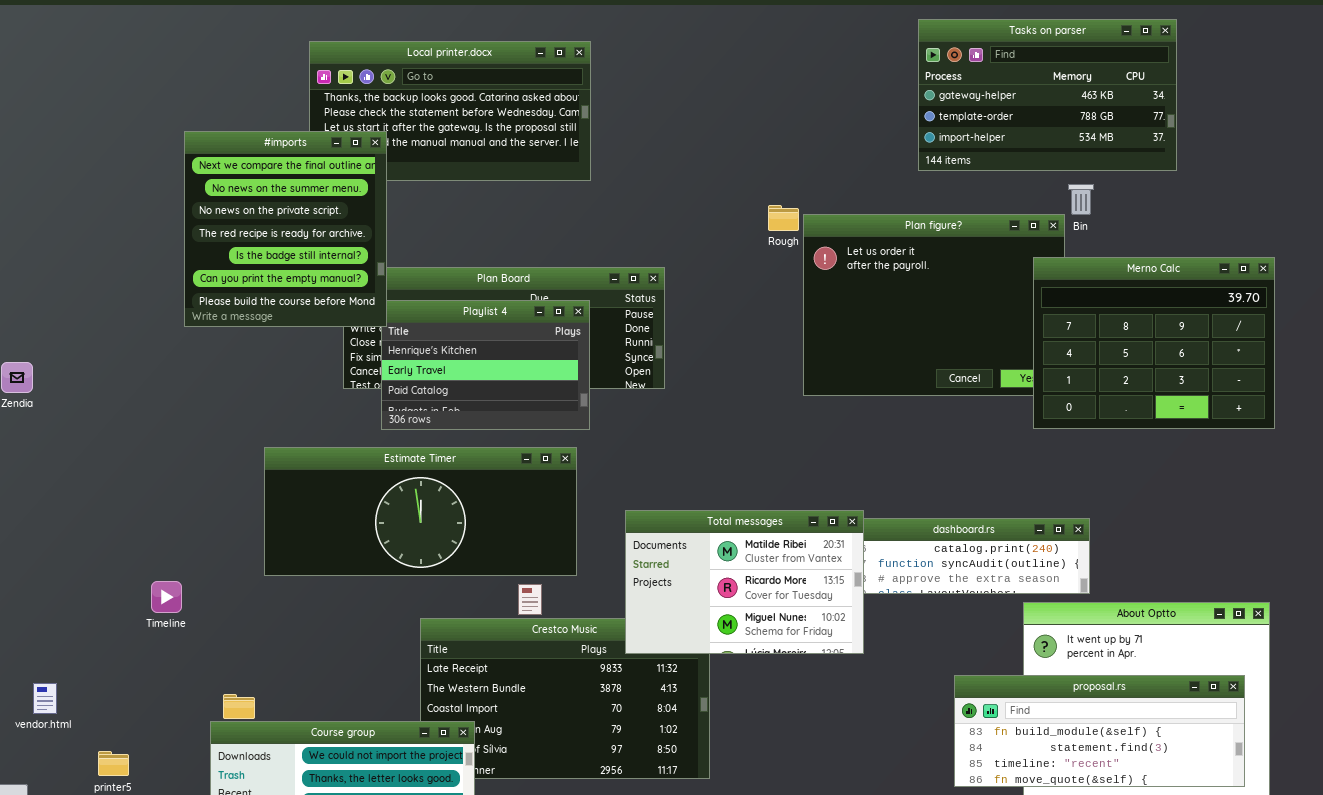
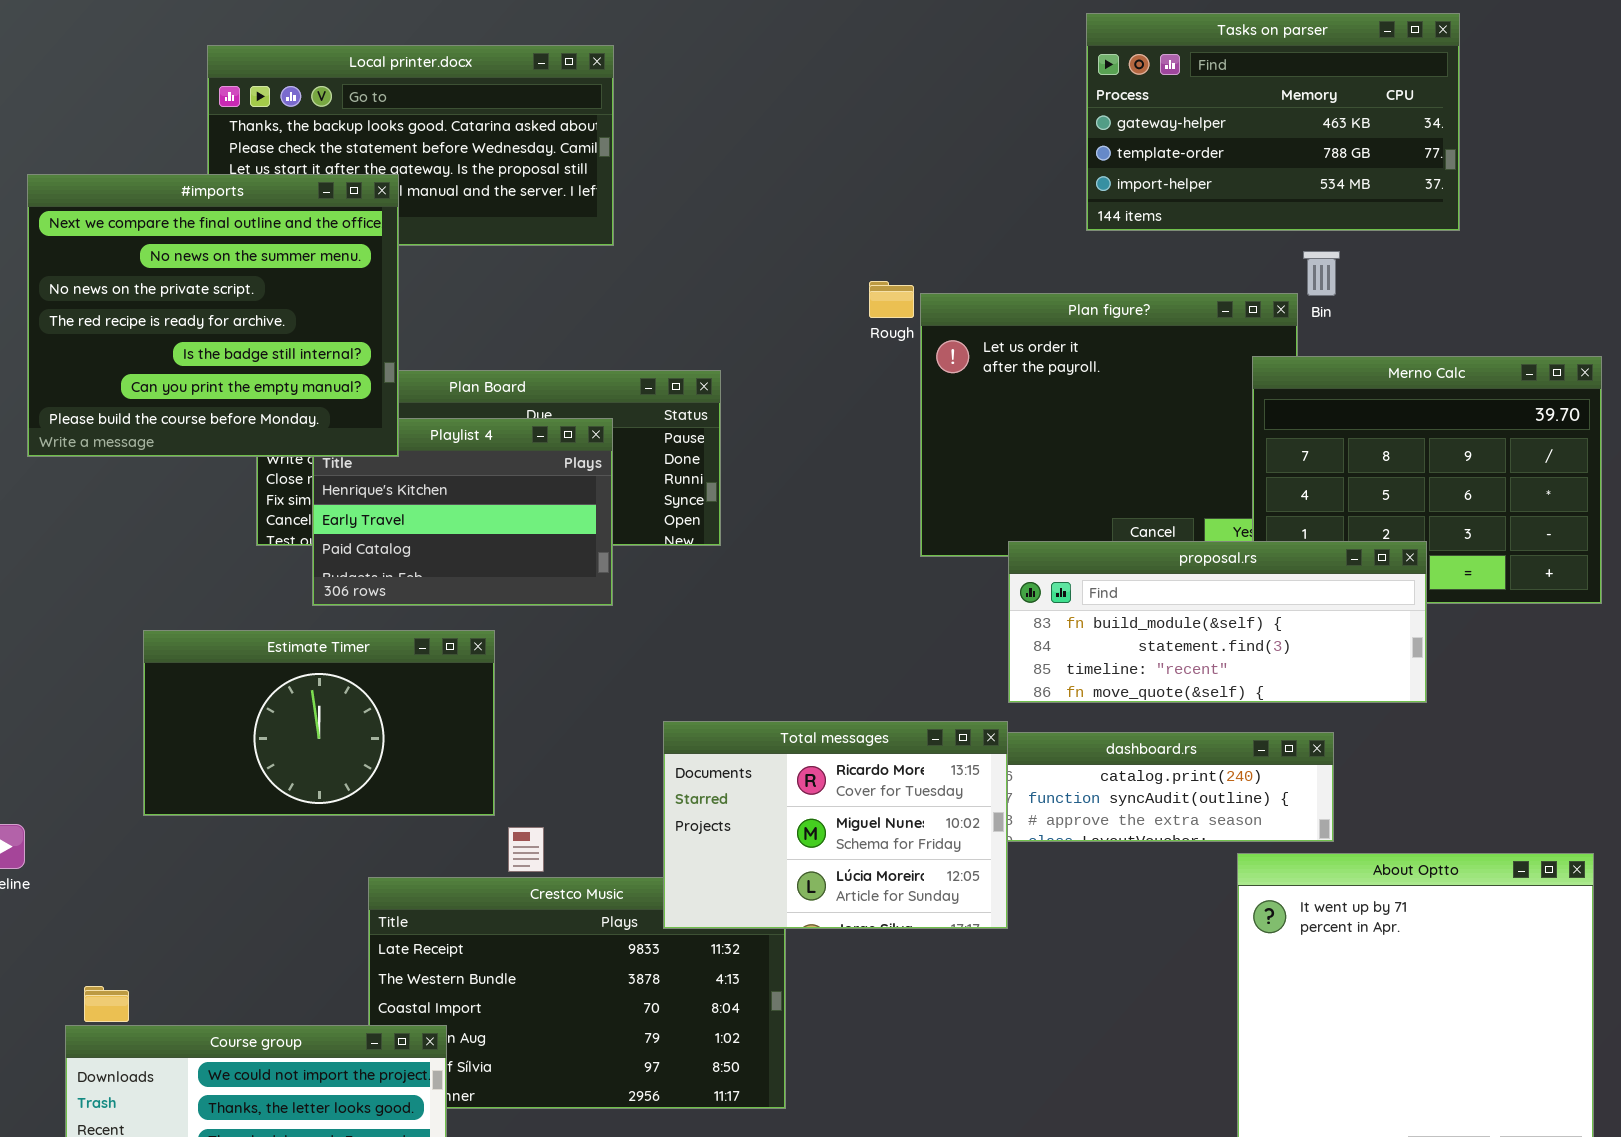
#imports: [184,131,387,327] -> [27,174,399,457], resized
Estimate Timer: [264,447,577,576] -> [143,630,495,816], resized
Total messages: [625,510,864,654] -> [663,721,1008,929], scrolled down 1 row
proposal.rs: [954,675,1245,787] -> [1008,541,1427,703], moved

